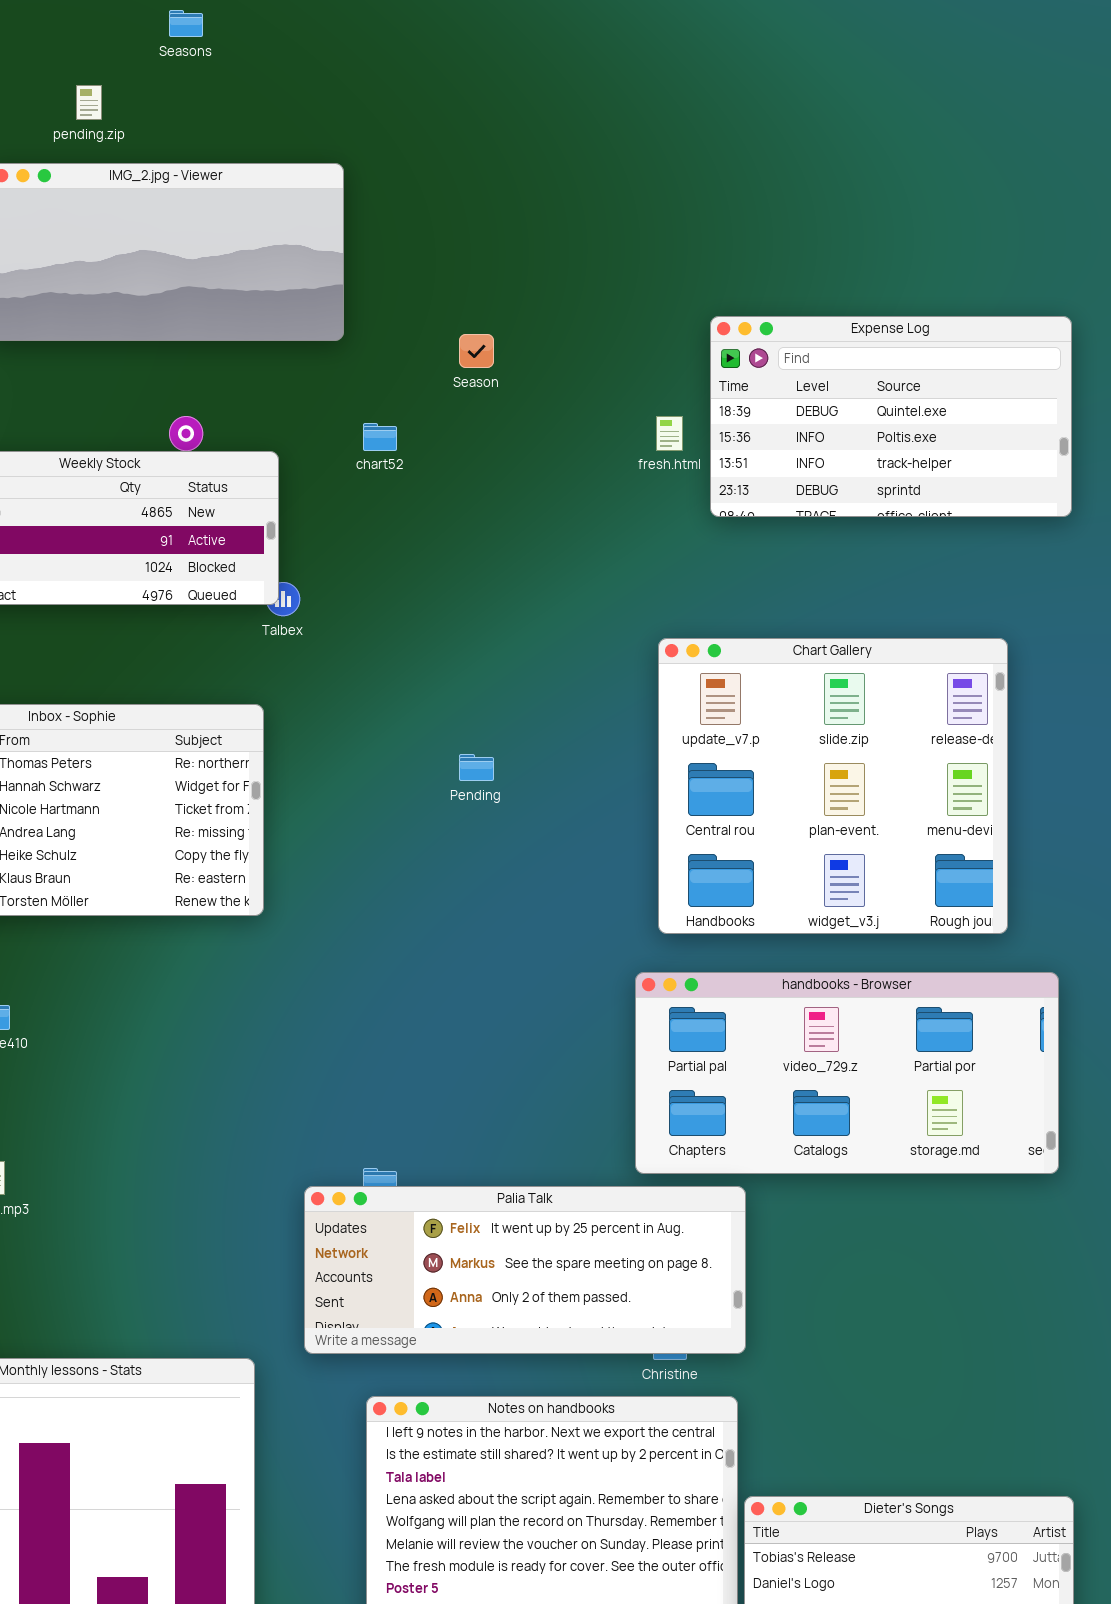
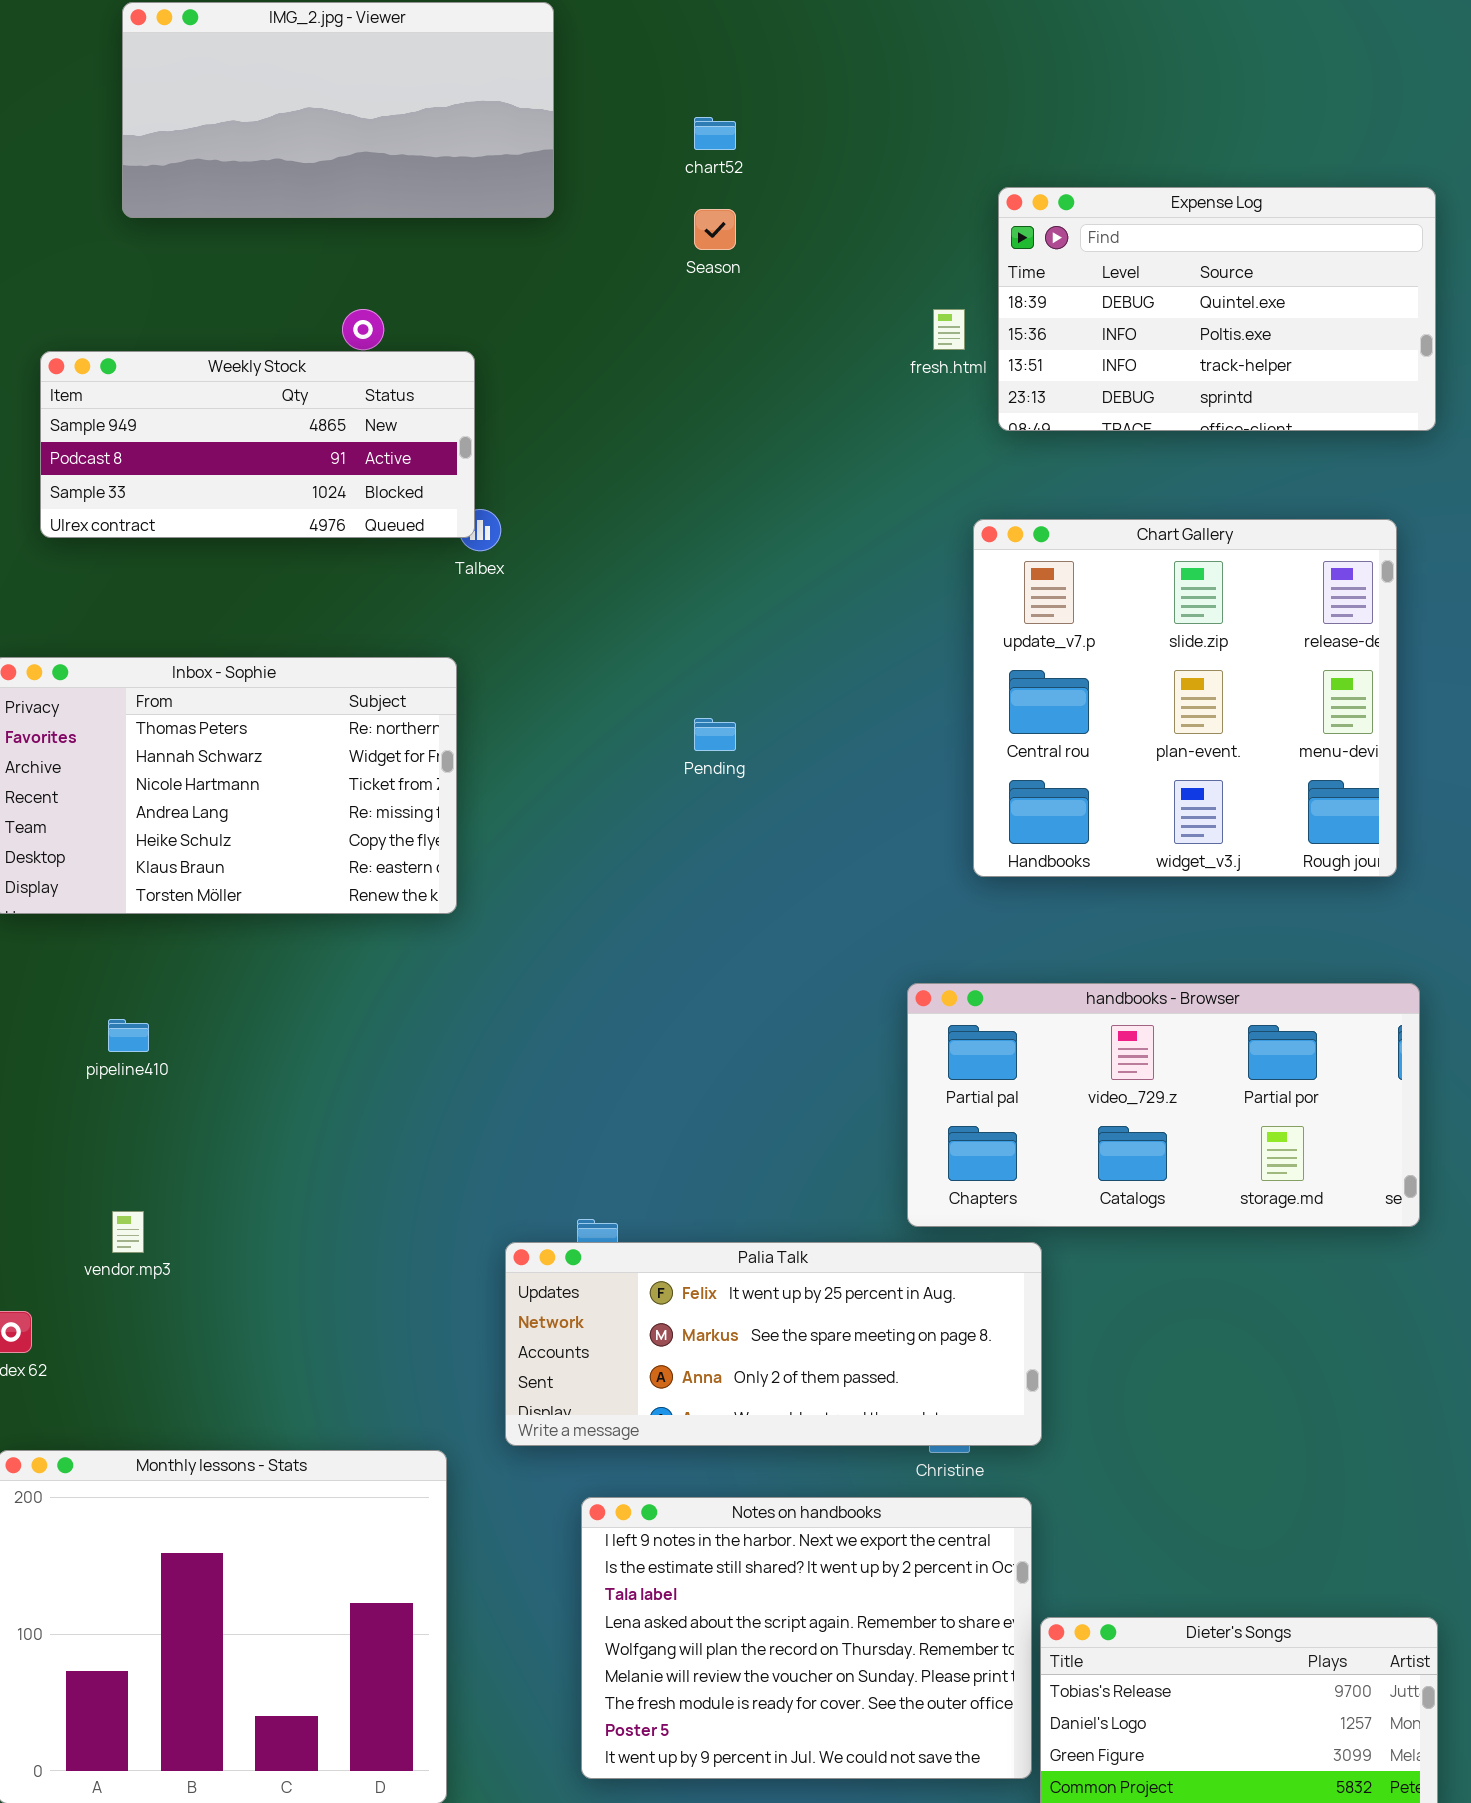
chart52: [363,423,397,451] -> [694,117,736,150], moved
Chart Gallery: [658,638,1008,934] -> [973,519,1397,877], moved

